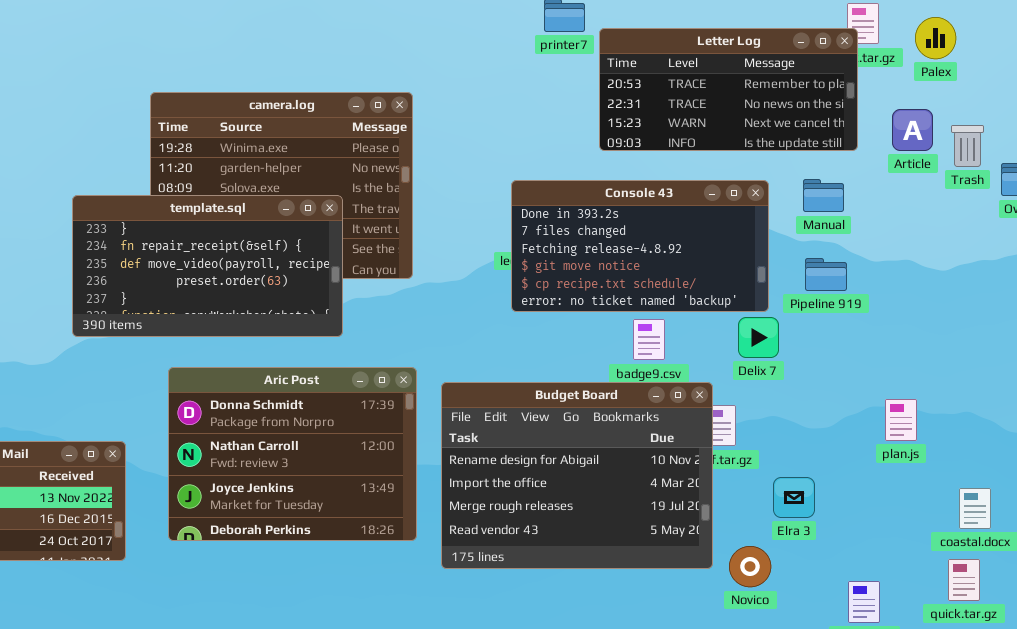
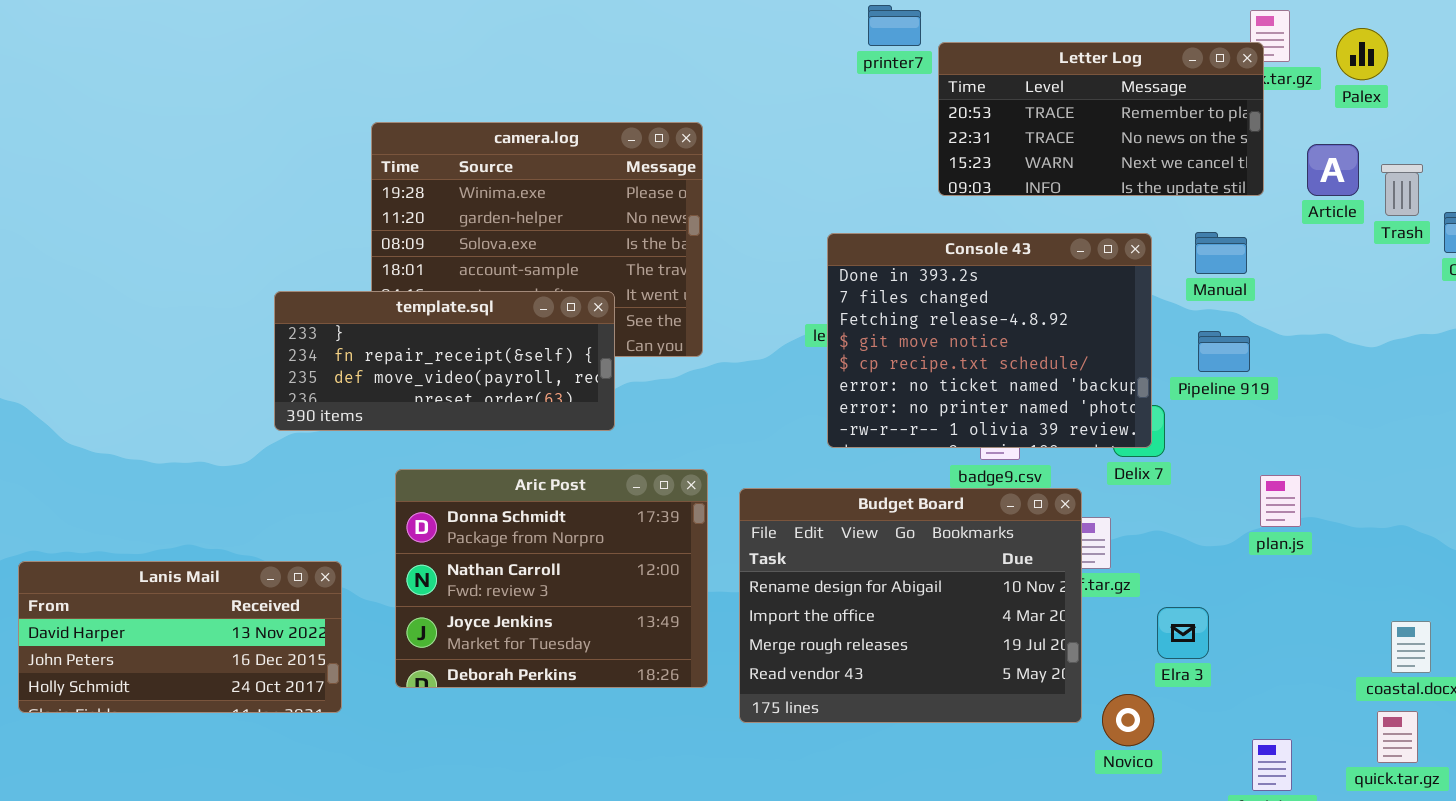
Console 43: [511,180,769,312] -> [827,233,1152,448], resized
template.sql: [72,195,343,337] -> [274,291,615,431], resized
plan.js: [885,399,917,441] -> [1260,475,1301,527], moved

